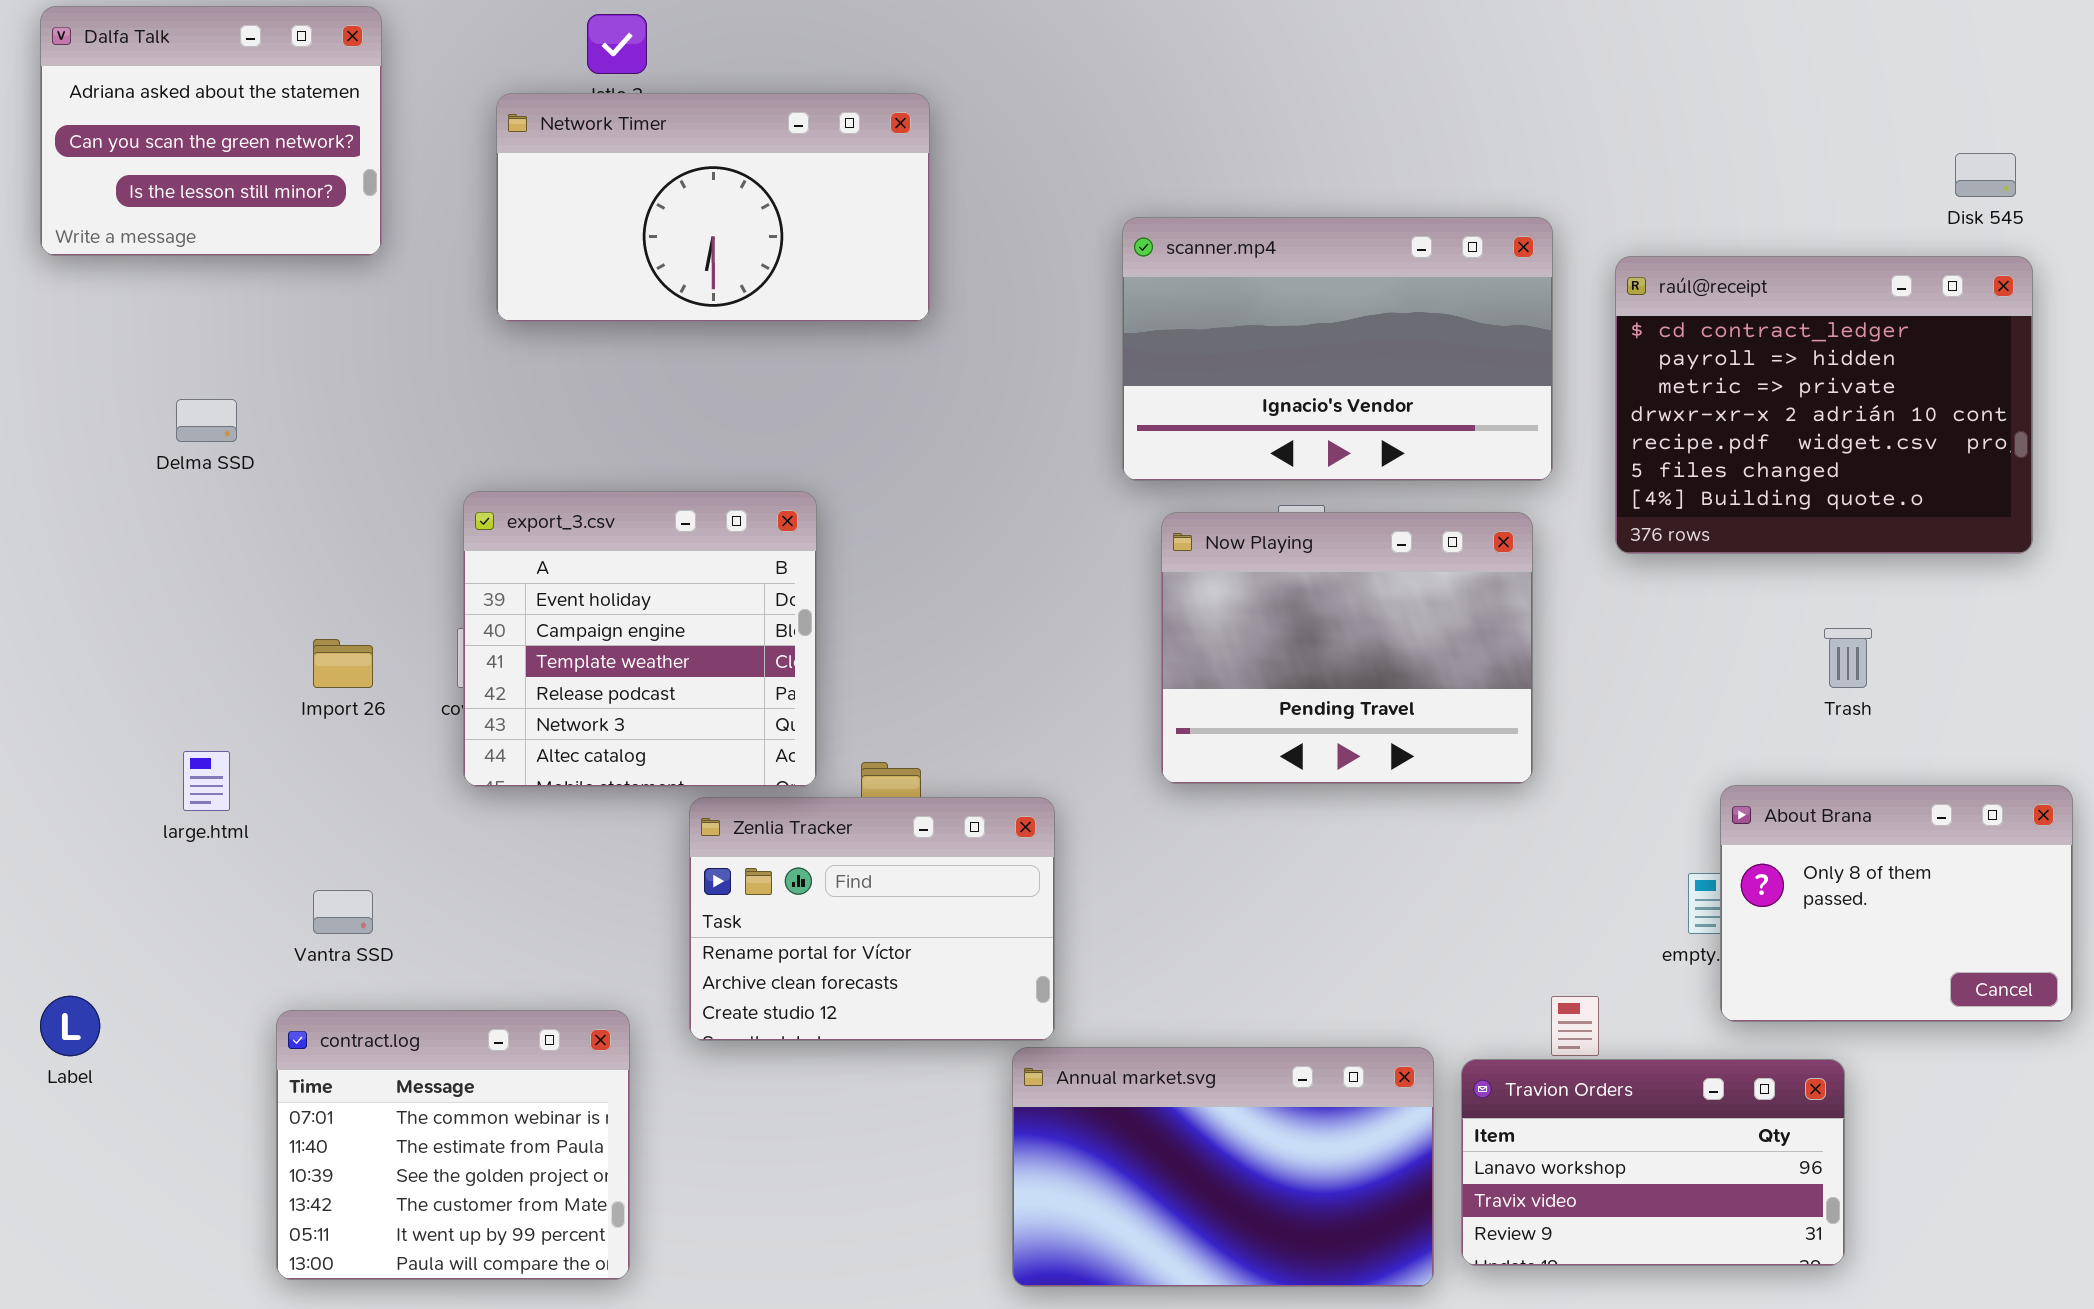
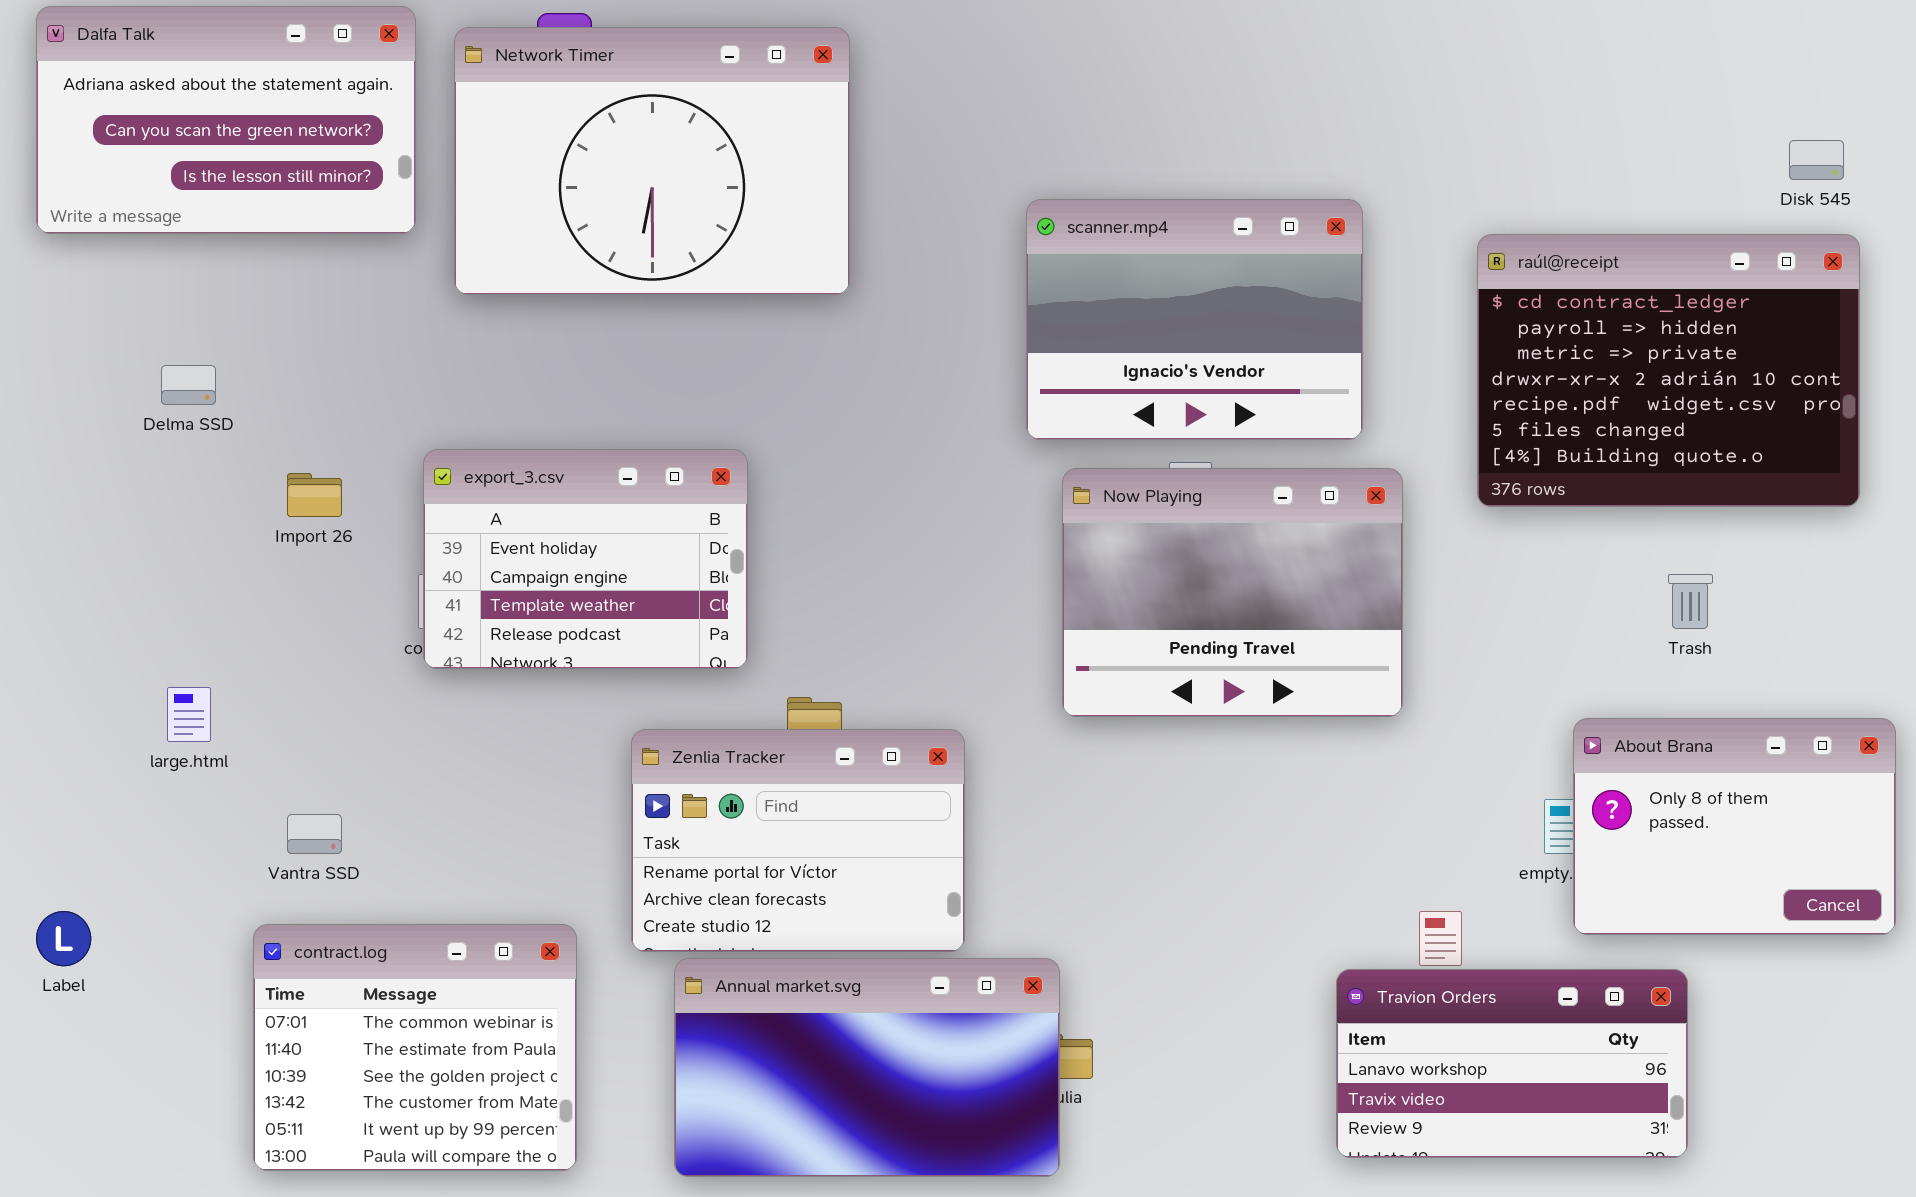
Dalfa Talk: [40,6,382,256] -> [36,6,416,234], resized
Network Timer: [496,93,930,322] -> [454,27,850,295], resized
scanner.mp4: [1122,217,1553,481] -> [1026,199,1363,440], resized
export_3.csv: [463,491,817,787] -> [423,449,748,669], resized
Import 26: [313,639,373,688] -> [287,473,342,517], moved
Annual market.svg: [1012,1047,1434,1287] -> [674,958,1060,1177], moved

